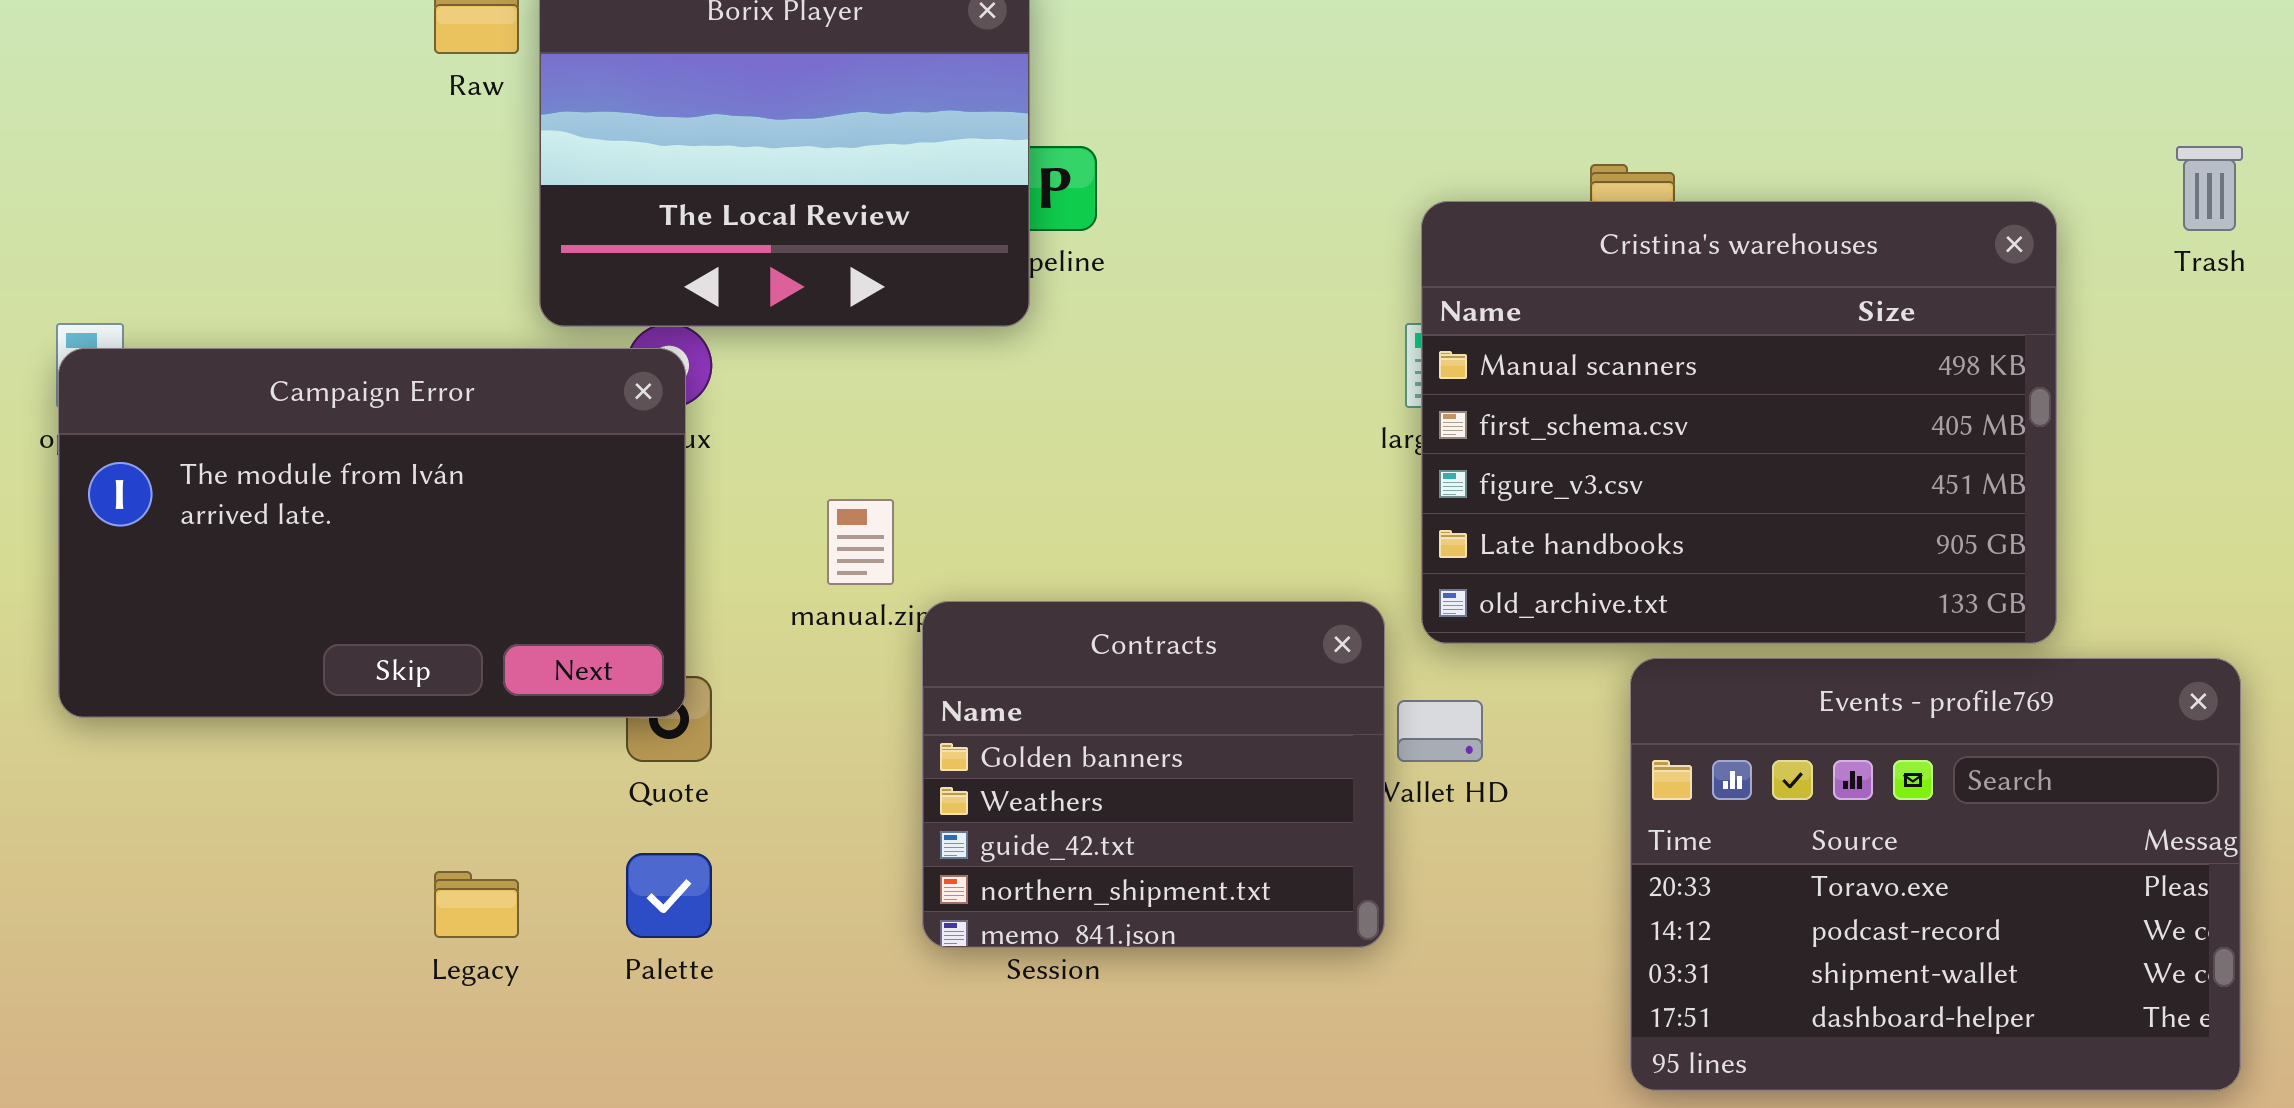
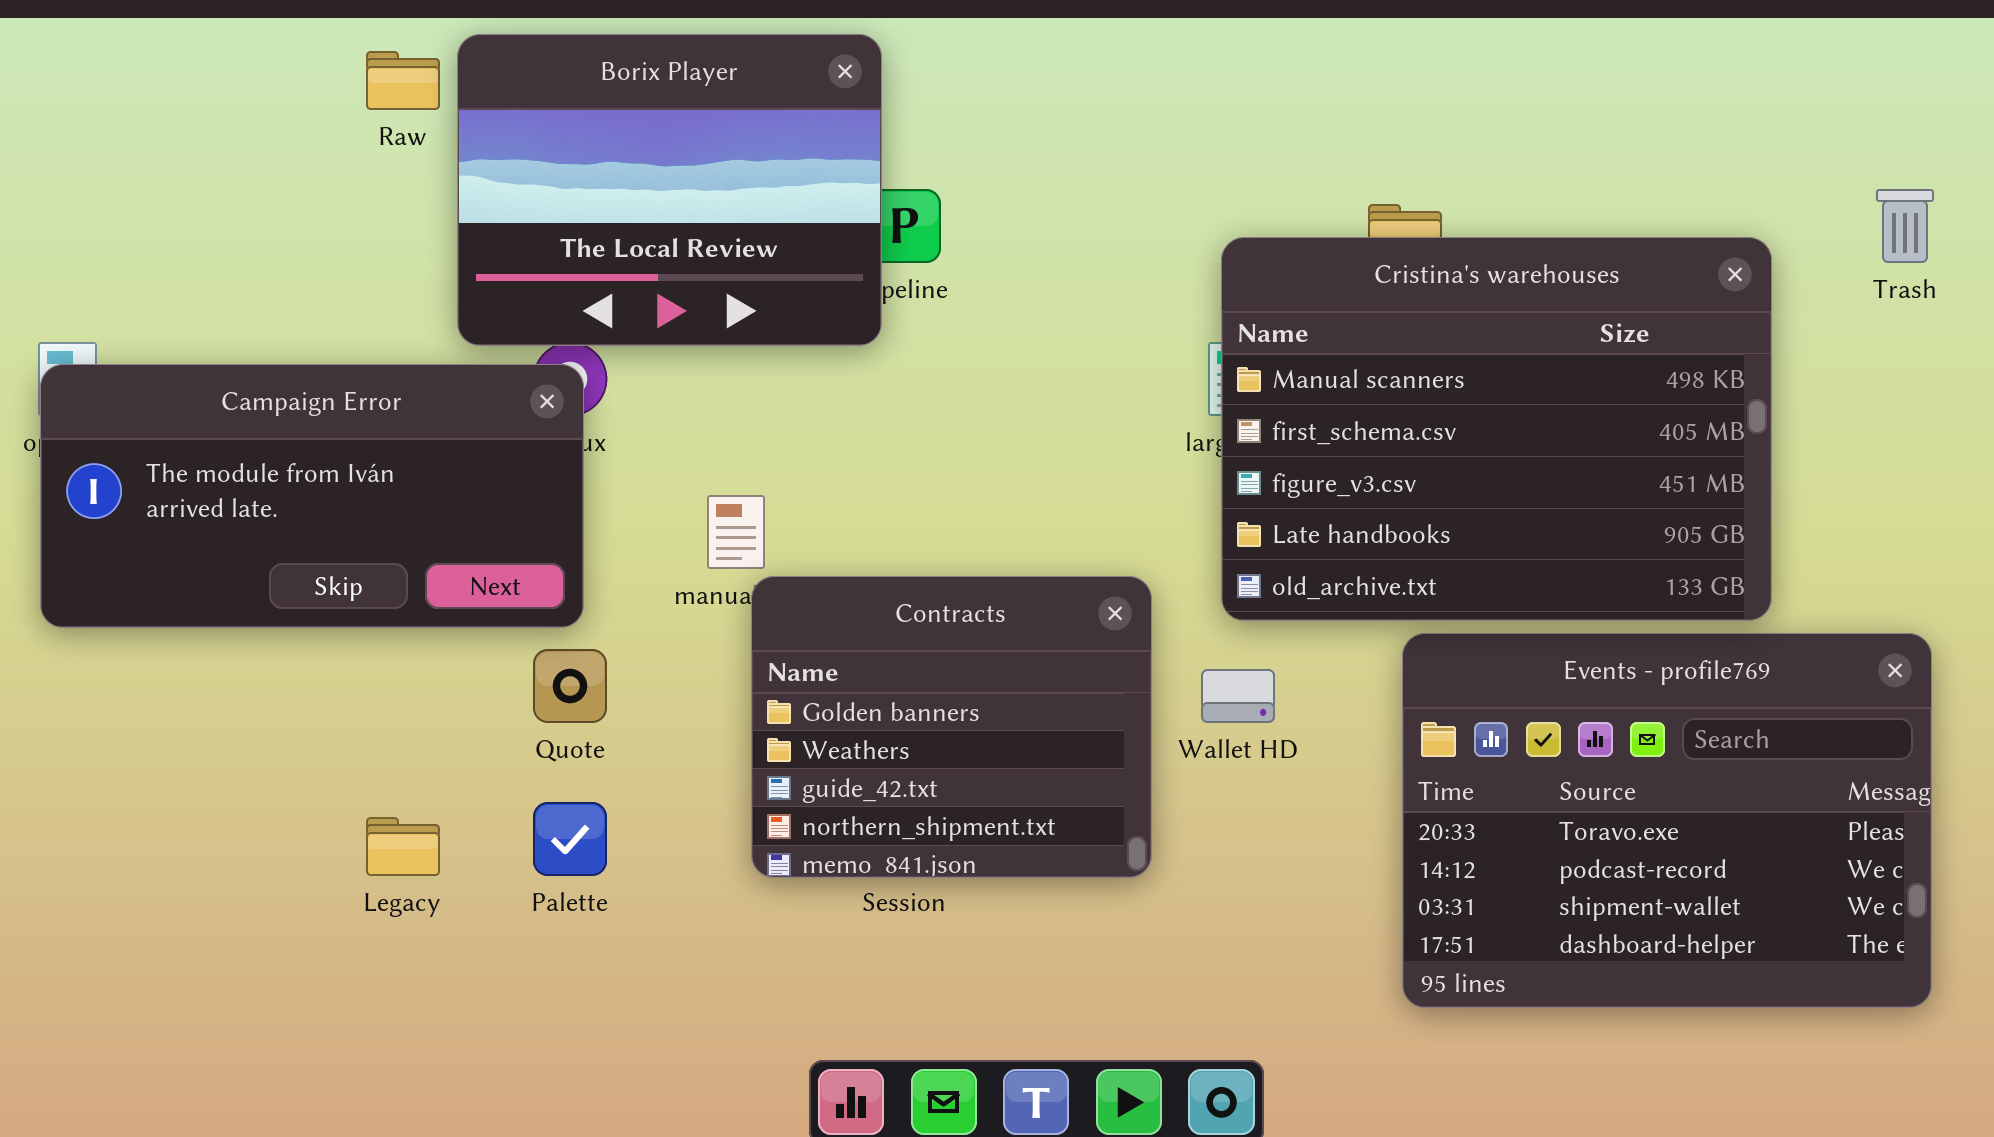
Campaign Error: [58,348,686,718] -> [40,364,584,628], resized
Contracts: [922,601,1385,948] -> [751,576,1152,878], moved

